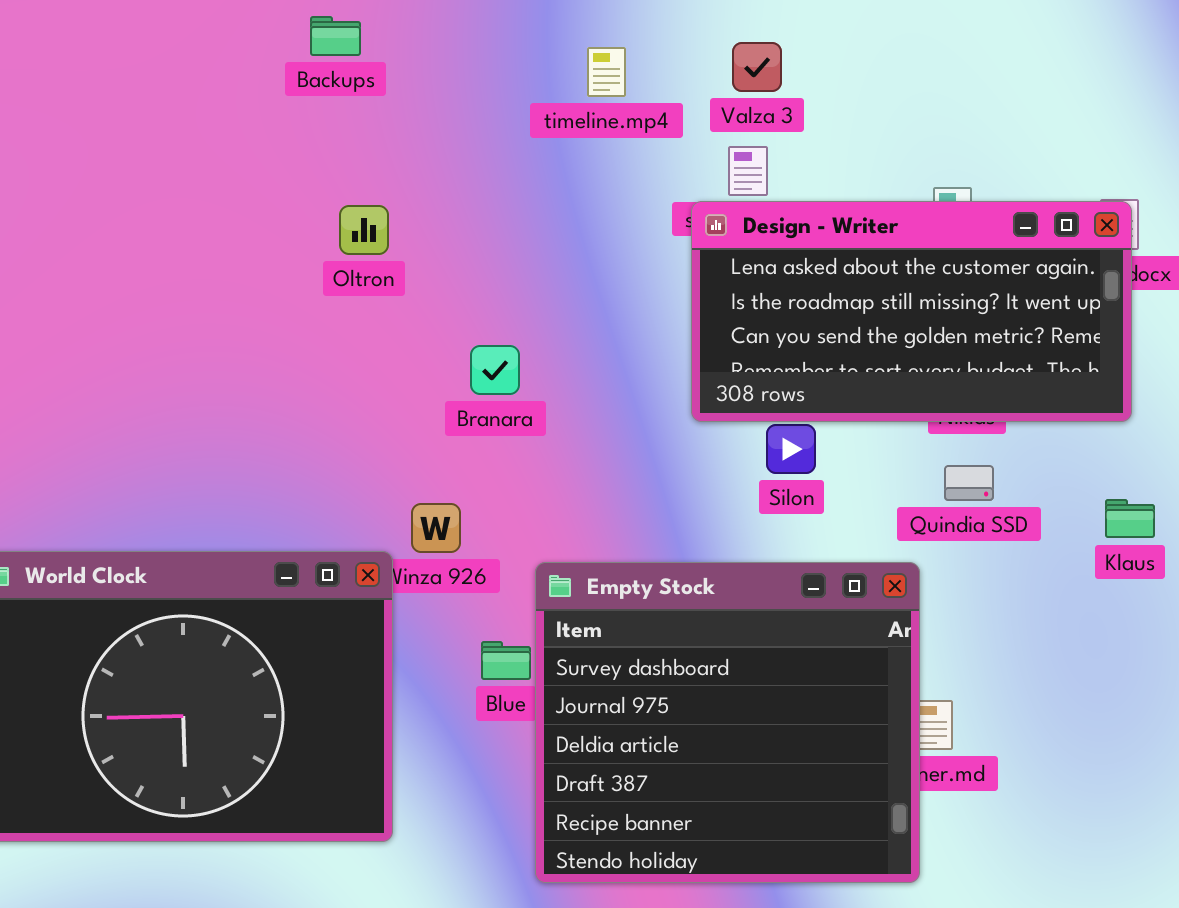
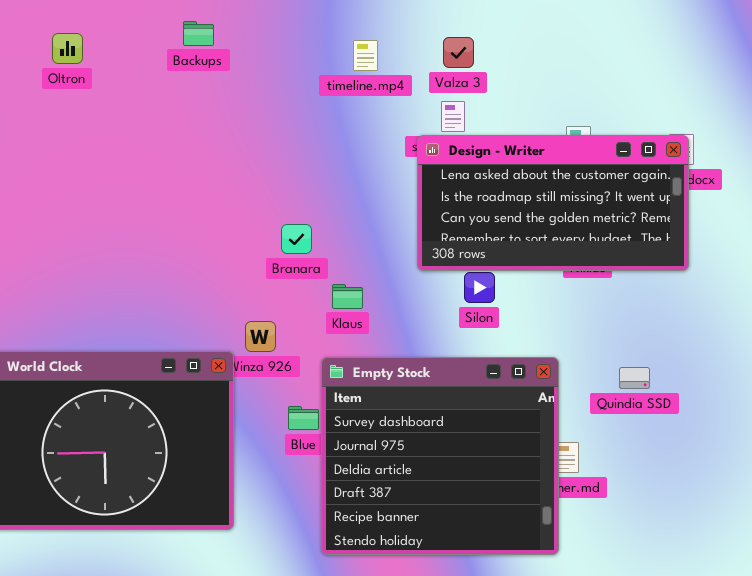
Oltron: [339,205,389,255] -> [52,33,83,64], moved
Quindia SSD: [944,465,994,501] -> [619,367,650,389], moved
Klaus: [1105,499,1155,538] -> [332,284,363,309], moved

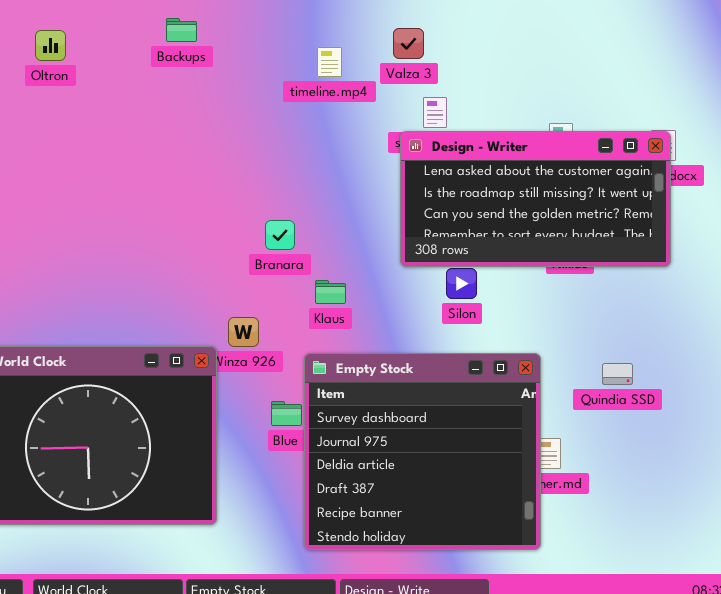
Valza 3: [443,37,474,68] -> [393,28,424,59], moved
timeline.mp4: [353,40,378,71] -> [317,47,342,77], moved

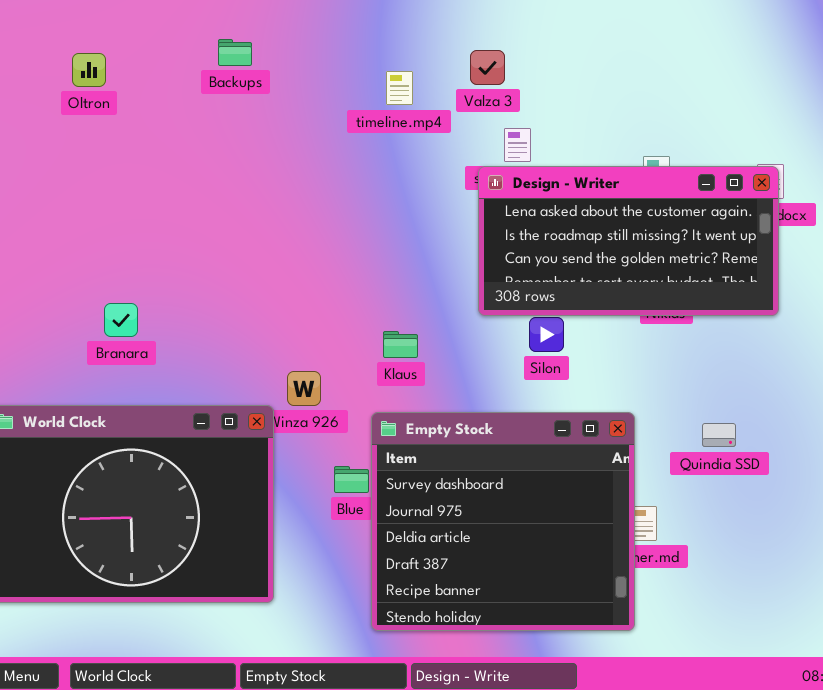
Branara: [265,220,295,250] -> [104,303,138,337], moved

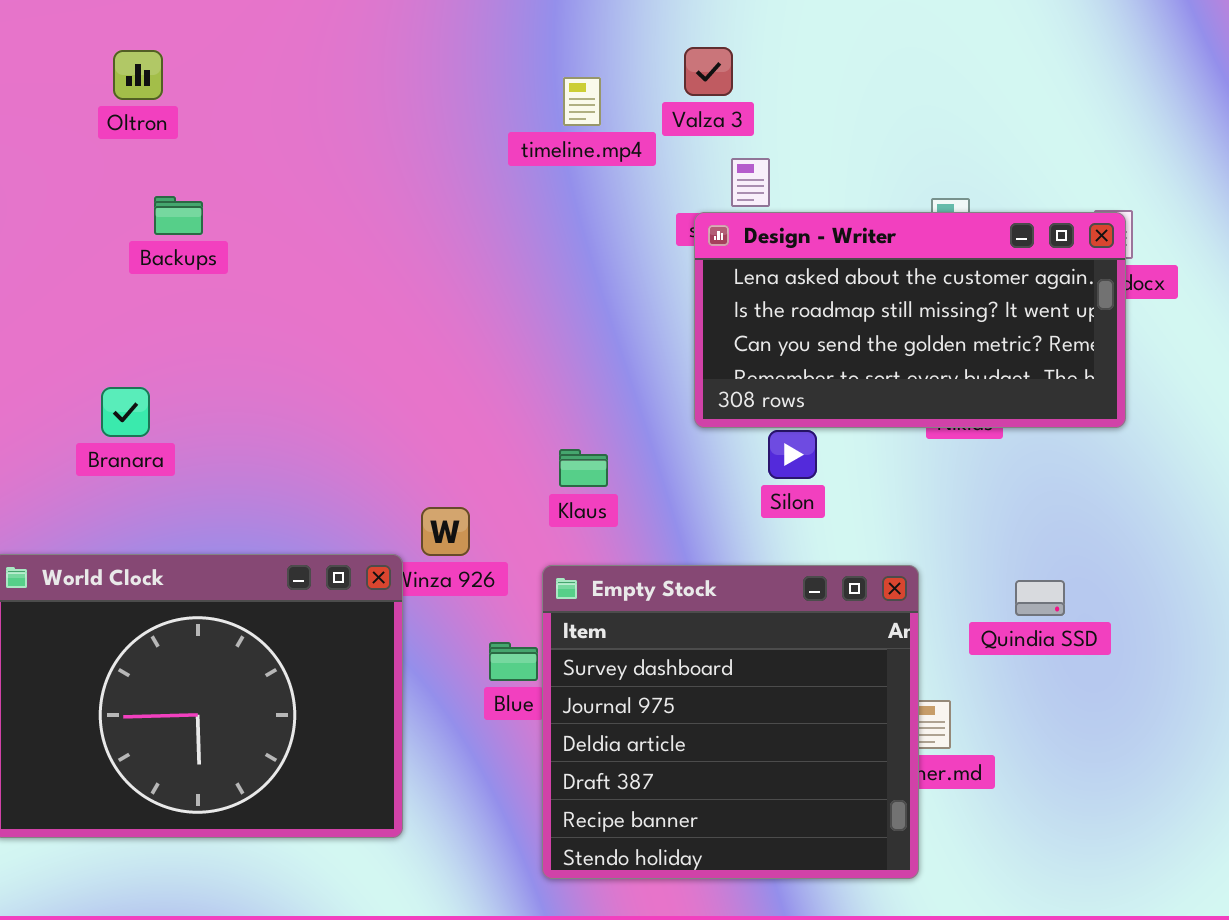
Backups: [218,39,252,66] -> [154,196,203,235], moved
Branara: [104,303,138,337] -> [101,387,150,437], moved

